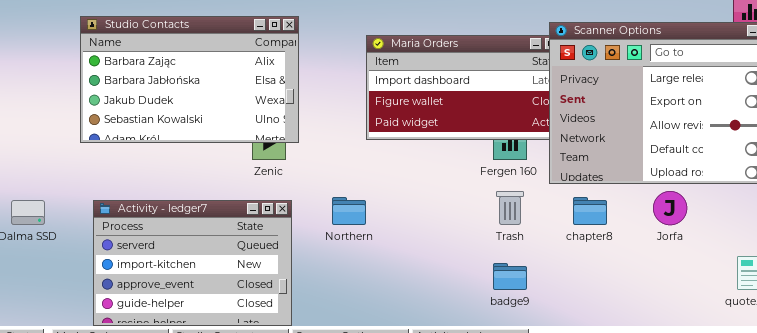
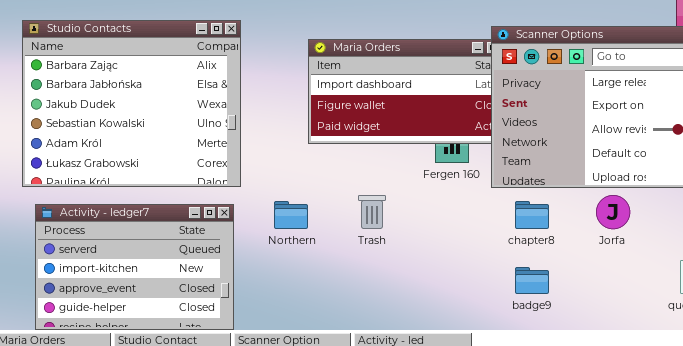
Studio Contacts: [80,16,299,143] -> [22,20,241,187], resized
Trash: [496,191,524,225] -> [358,195,386,229], moved
badge9: [493,263,527,290] -> [515,267,549,294], moved

